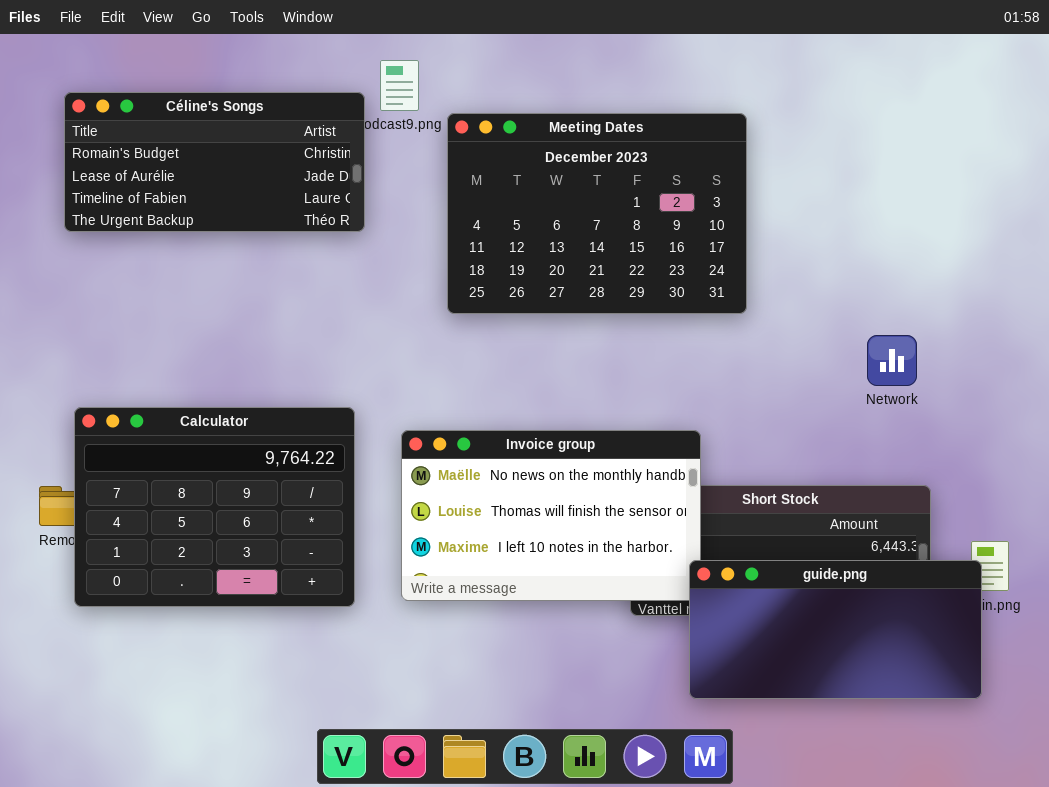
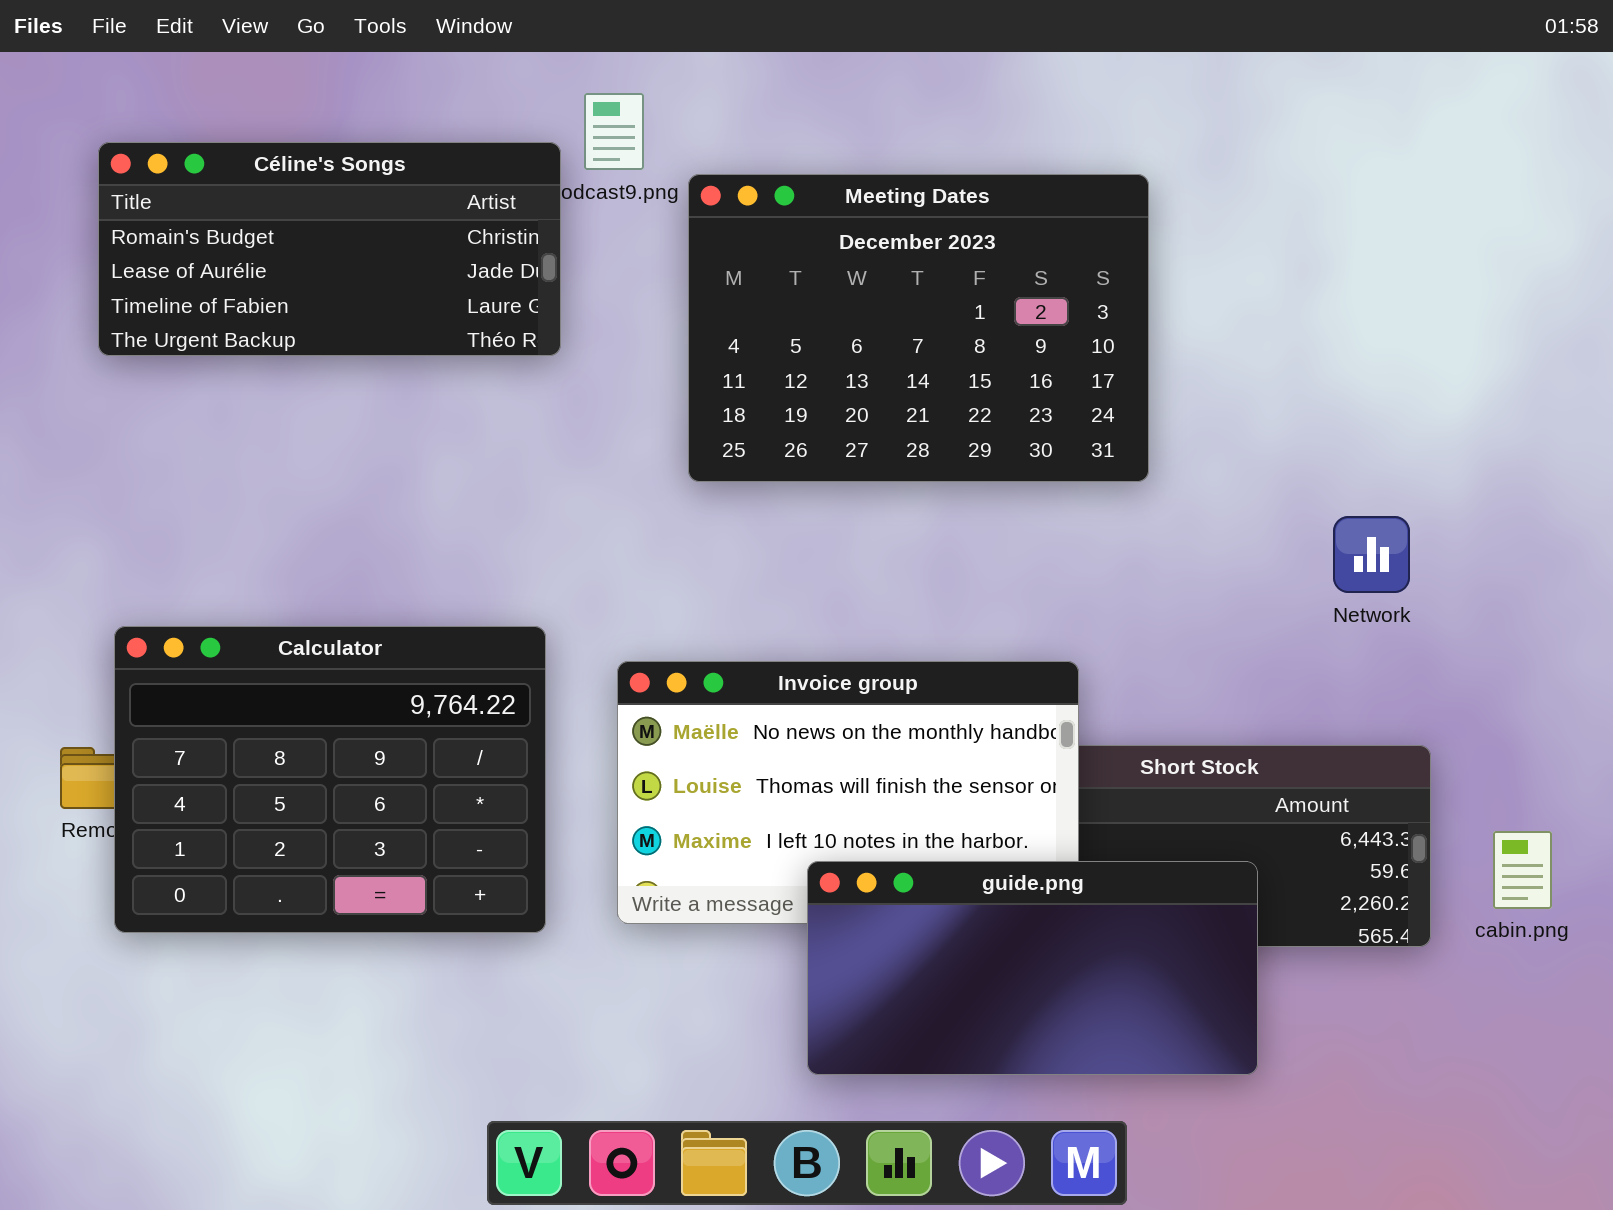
guide.png: [689,560,982,699] -> [807,861,1258,1075], moved

